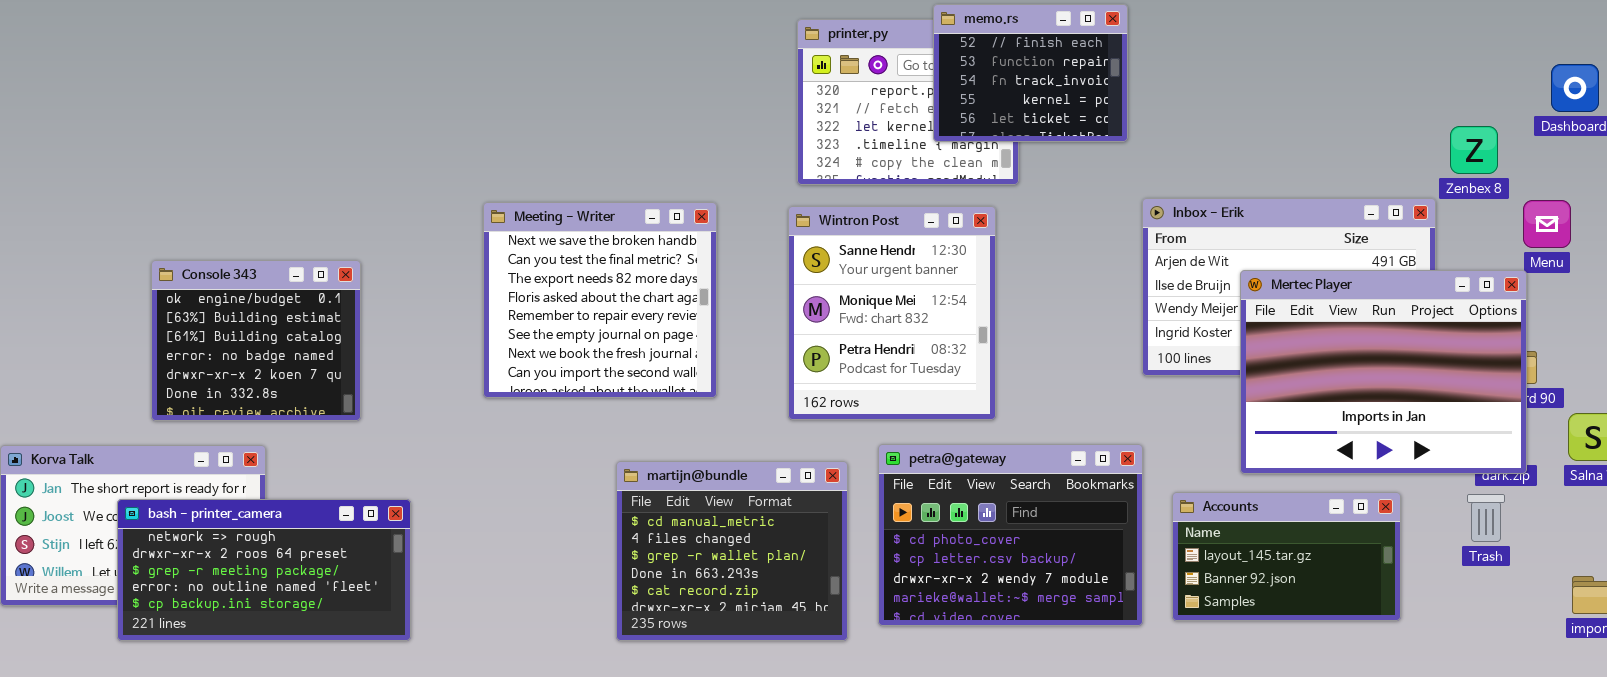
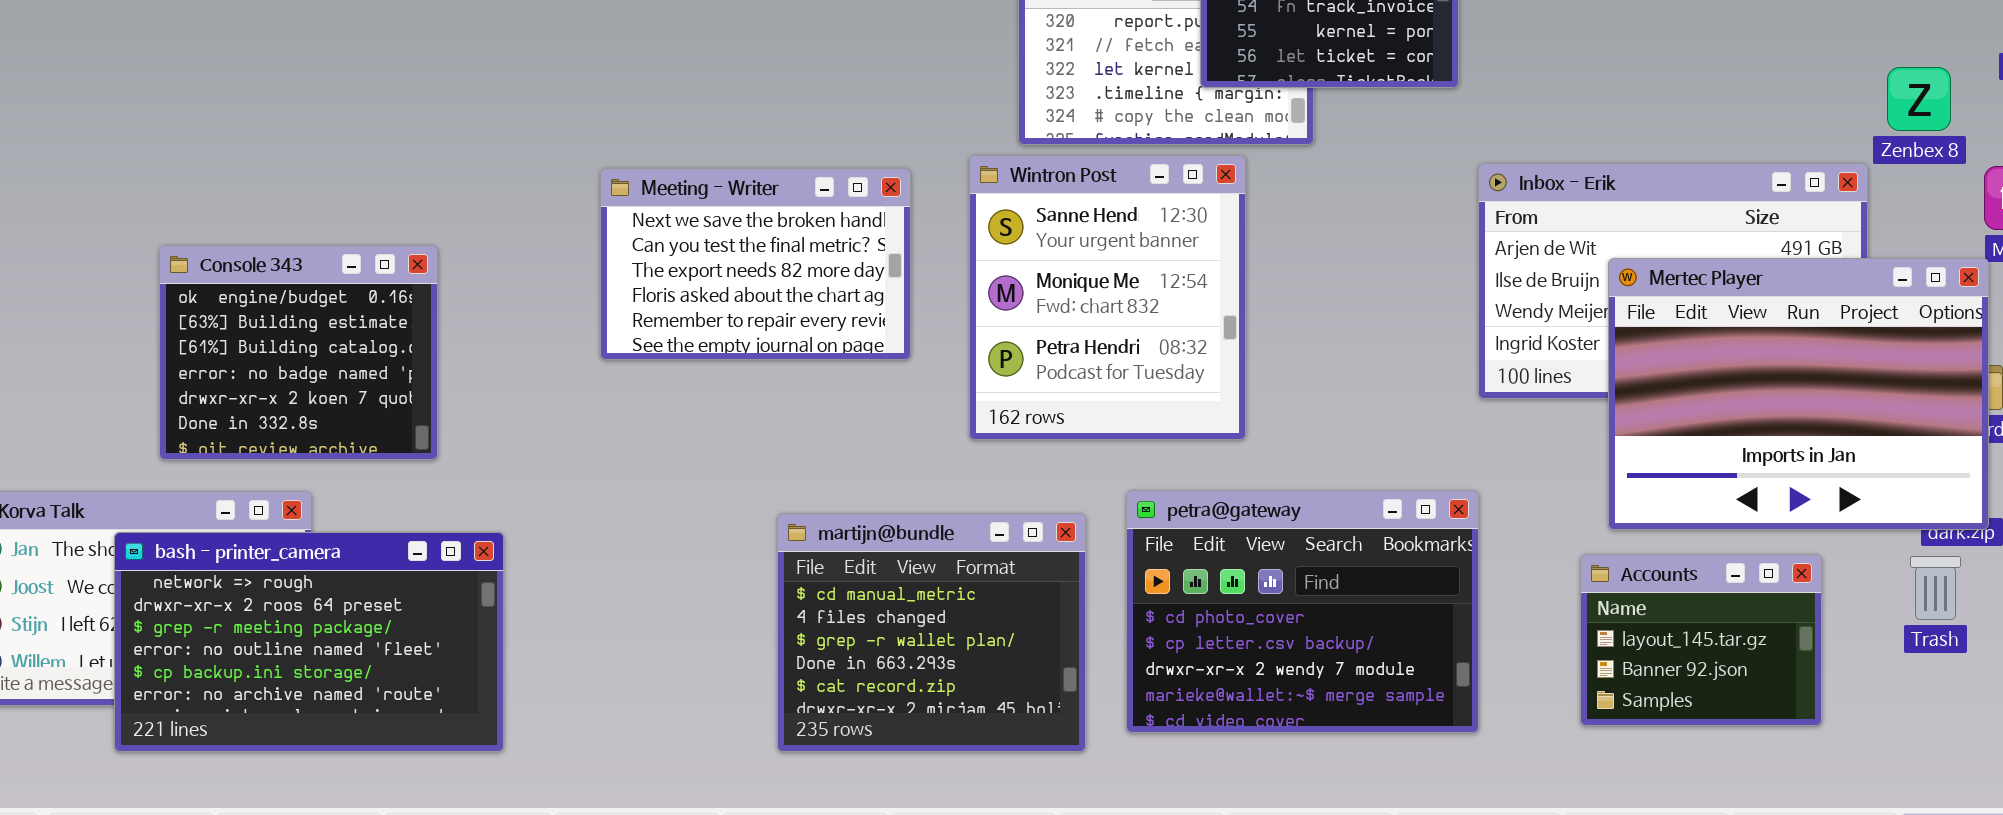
Meeting - Writer: [483,202,717,398] -> [600,168,911,360], resized
Wintron Post: [788,206,996,420] -> [969,155,1246,440], moved
Accounts: [1172,492,1401,621] -> [1580,554,1822,726], resized
bash - printer_camera: [117,499,411,641] -> [114,532,504,752], resized

